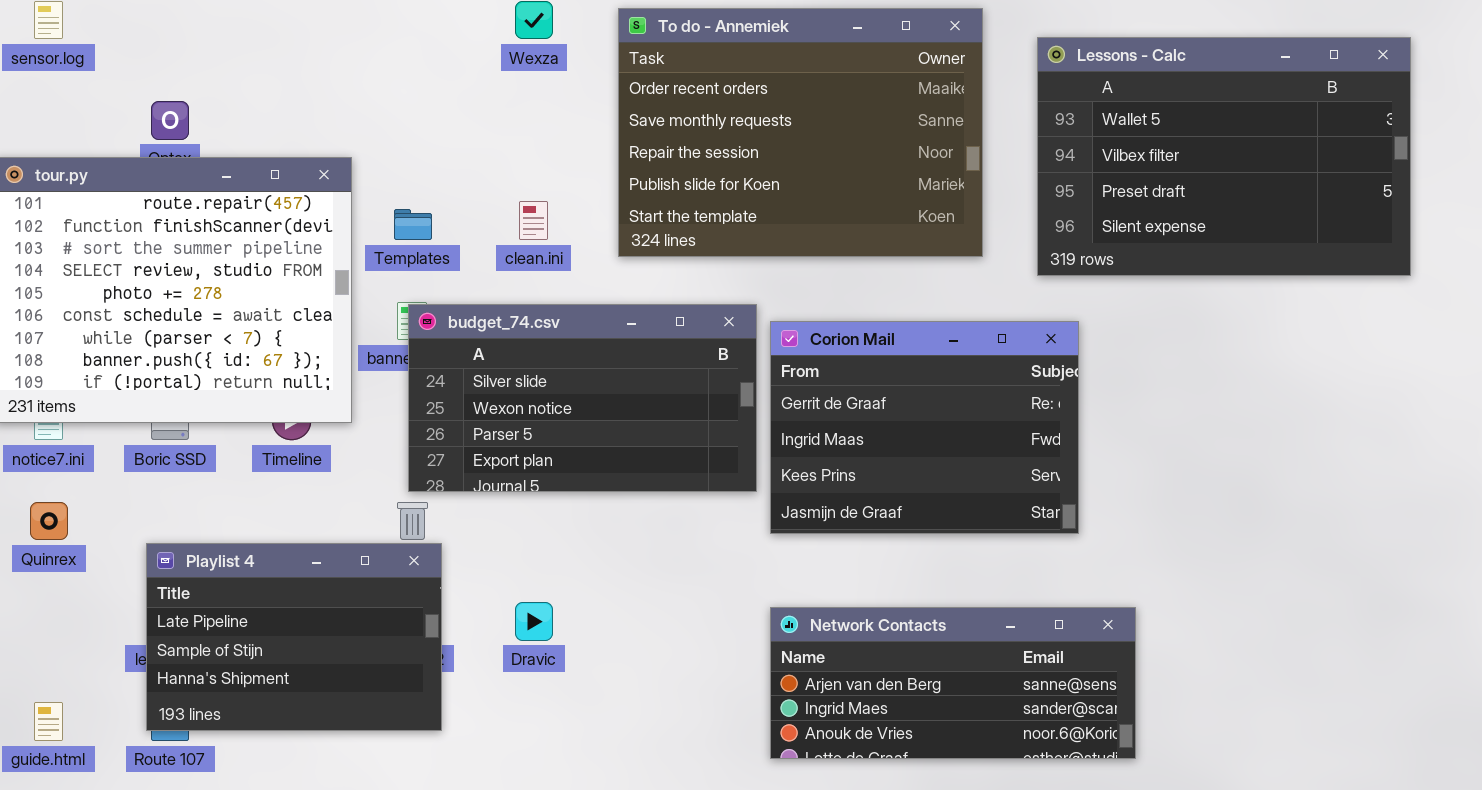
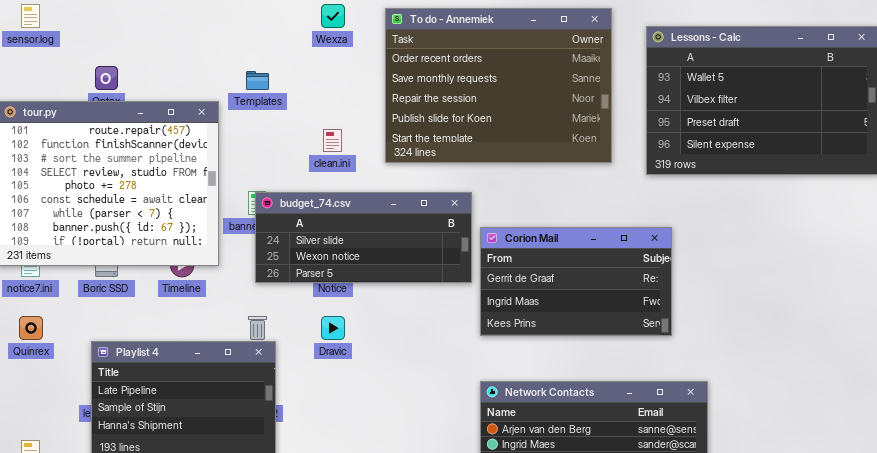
Templates: [394,209,432,240] -> [246,71,269,90], moved
budget_74.csv: [408,304,757,492] -> [255,192,472,283], resized
Corion Mail: [770,321,1079,534] -> [480,227,672,336], resized
Dravic: [515,602,553,641] -> [321,316,345,340], moved

